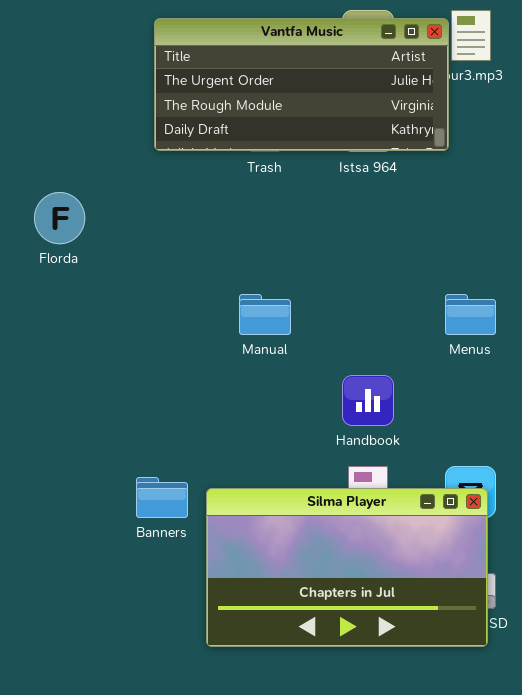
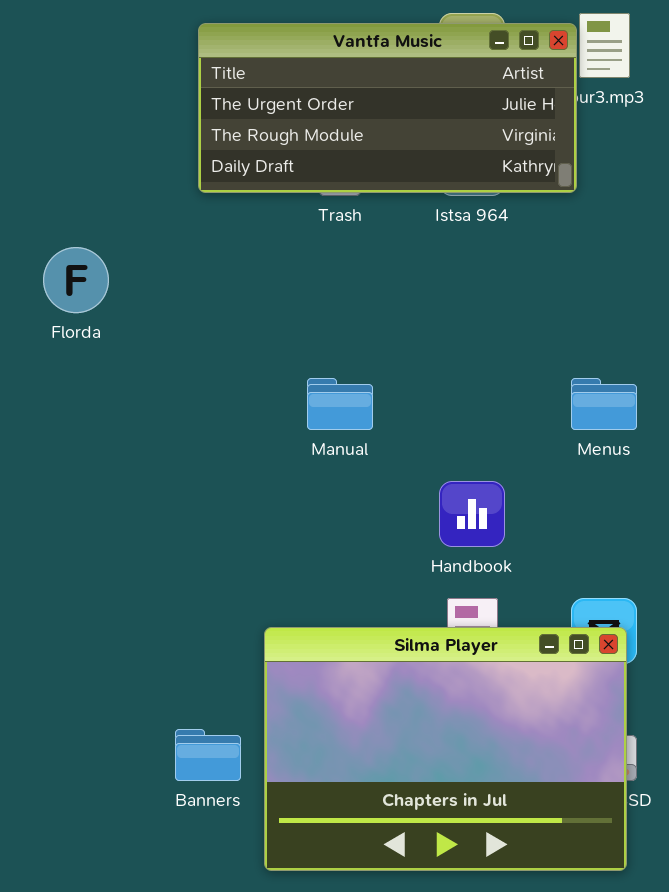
Banners: [136,477,188,518] -> [175,729,241,781], moved
Silma Player: [206,488,488,647] -> [264,627,627,871], resized

